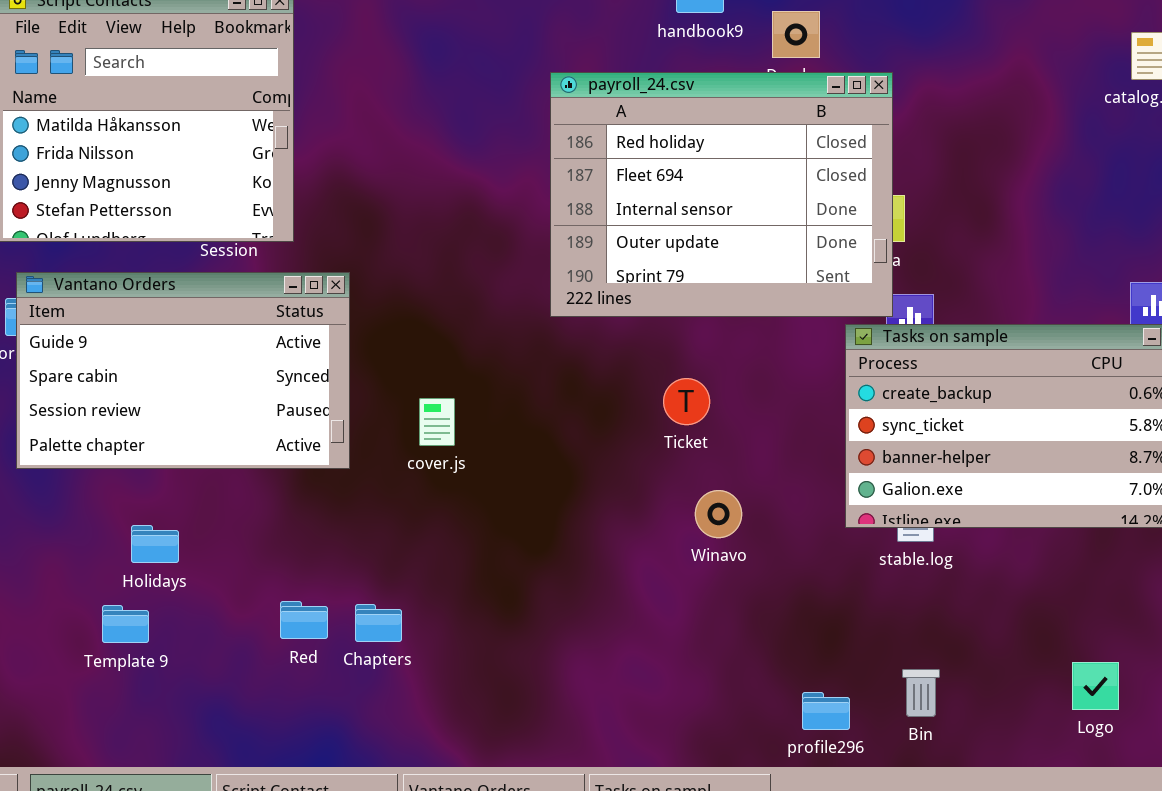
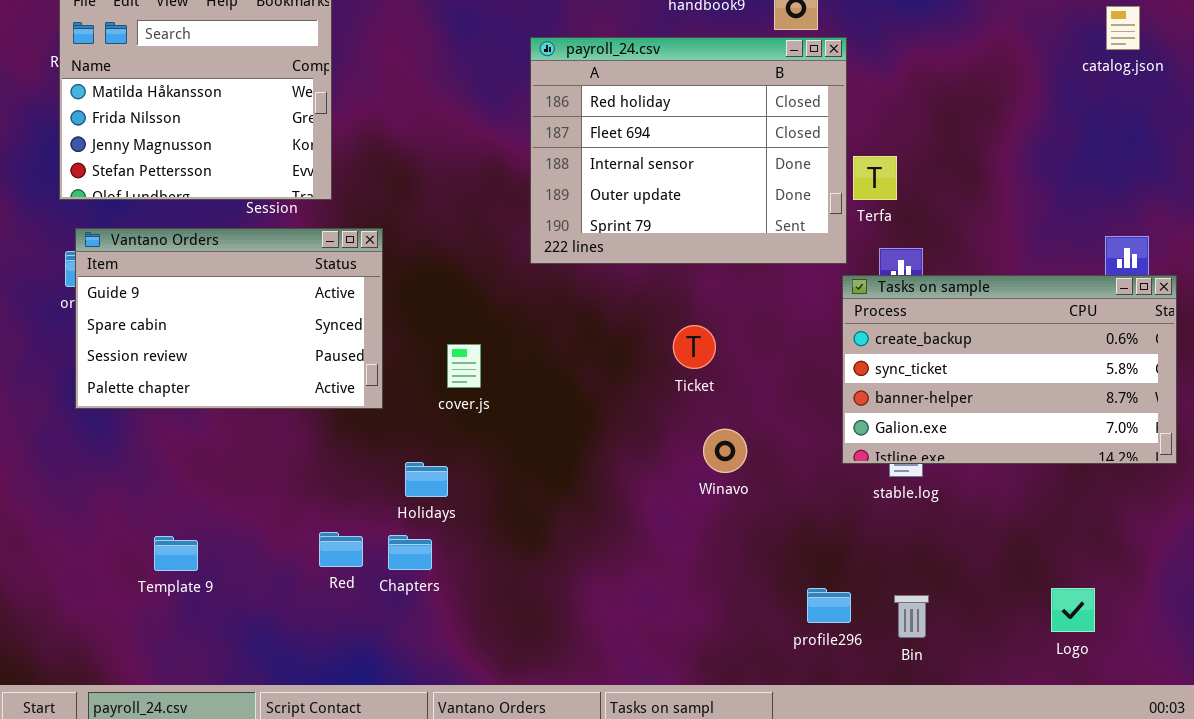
payroll_24.csv: [550,72,893,317] -> [530,37,847,264], moved
Holidays: [131,525,179,563] -> [405,462,448,497], moved
profile296: [802,692,850,730] -> [807,588,851,623], moved

